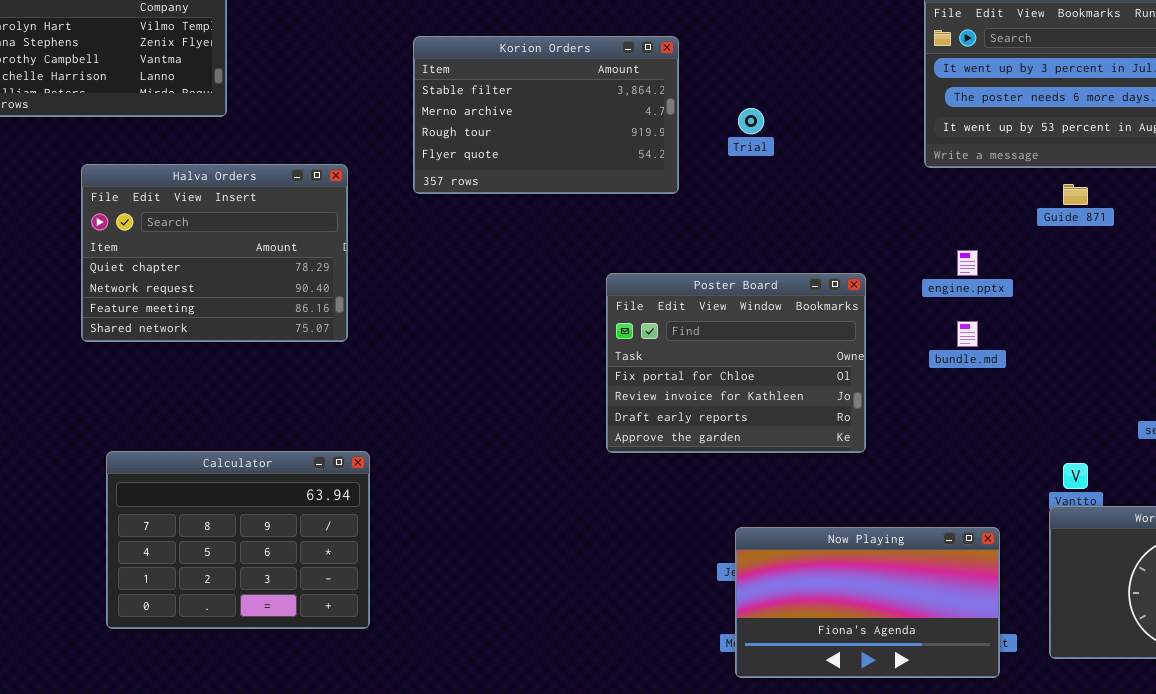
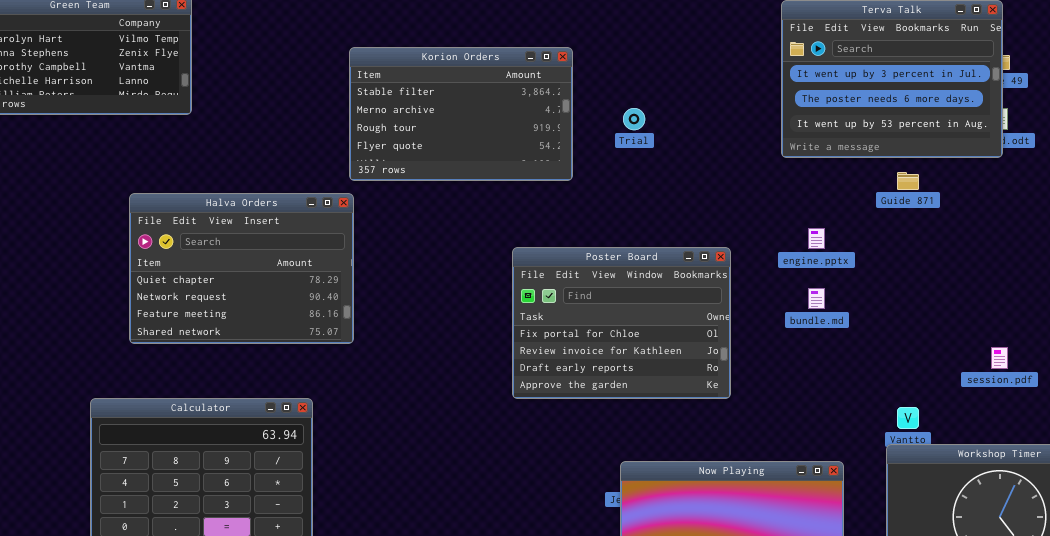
Halva Orders: [81,164,348,342] -> [129,193,354,344], moved

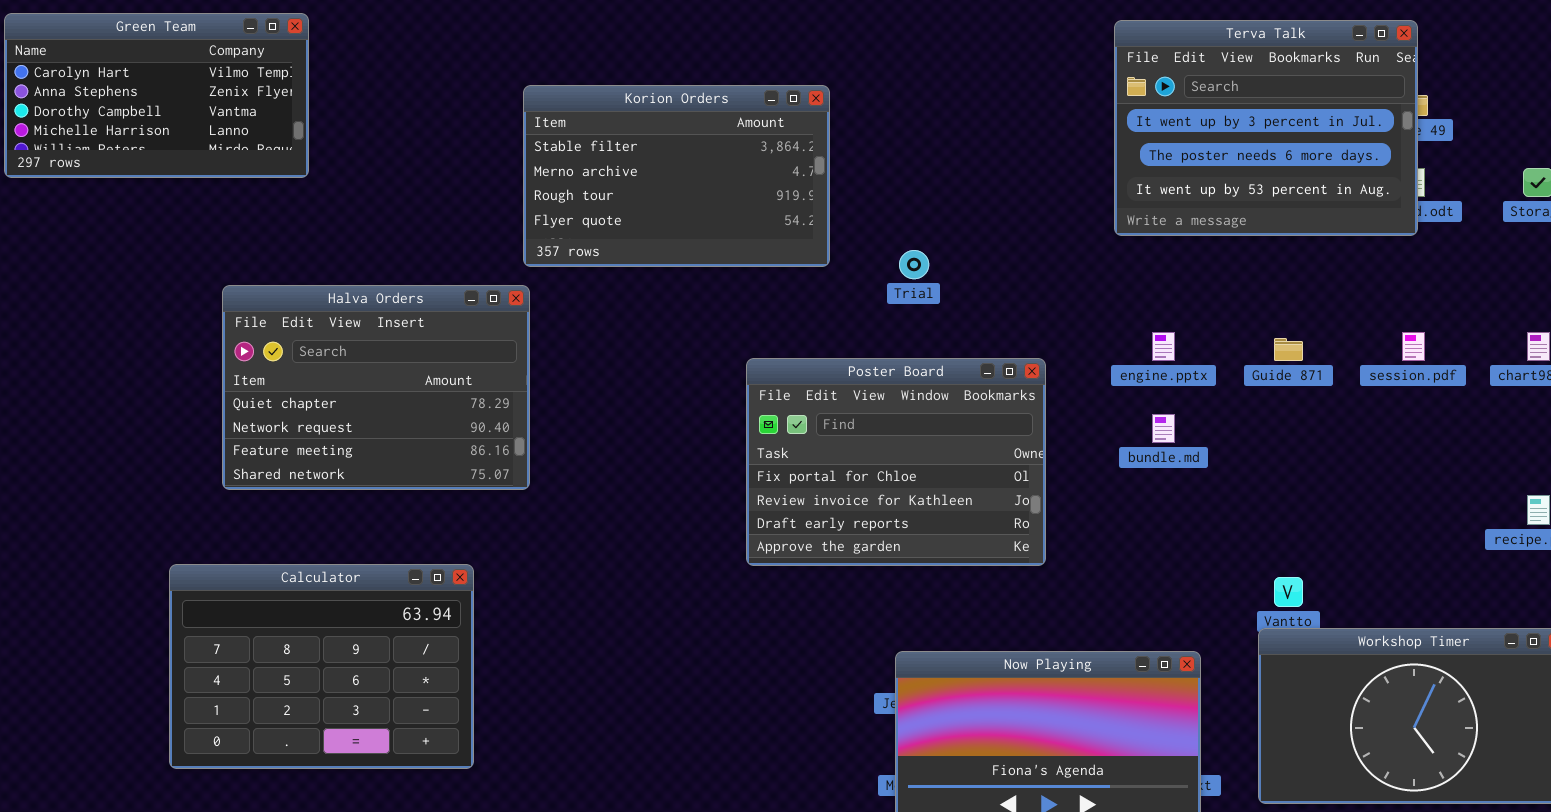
Trial: [623,108,645,130] -> [899,250,929,279], moved
Guide 871: [897,172,919,190] -> [1274,338,1303,361], moved
session.pdf: [991,347,1008,369] -> [1402,332,1425,361], moved

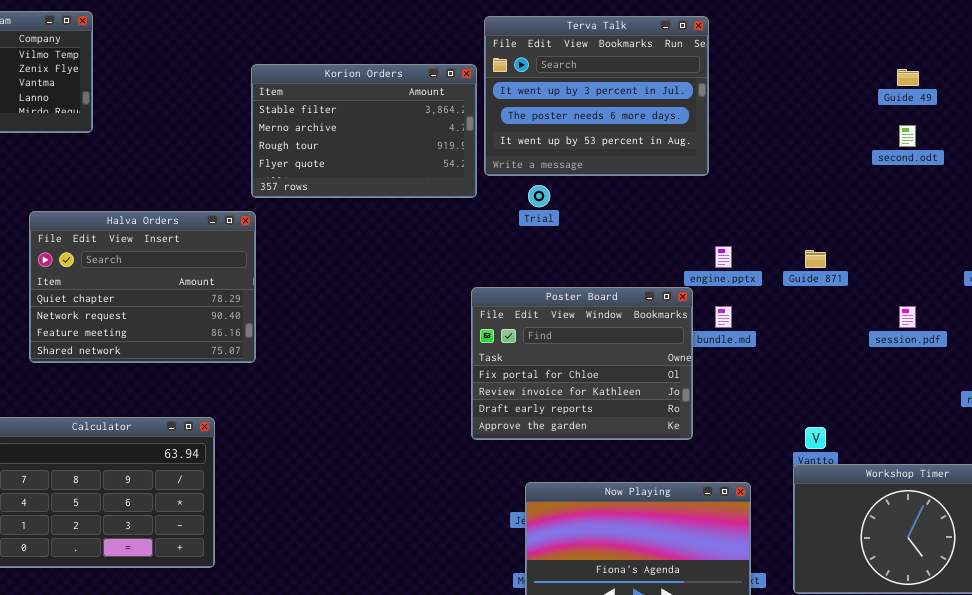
Terva Talk: [1114,20,1418,236] -> [484,16,709,176], moved
session.pdf: [1402,332,1425,361] -> [899,306,916,328], moved
Poster Board: [746,358,1046,566] -> [471,287,693,440], moved

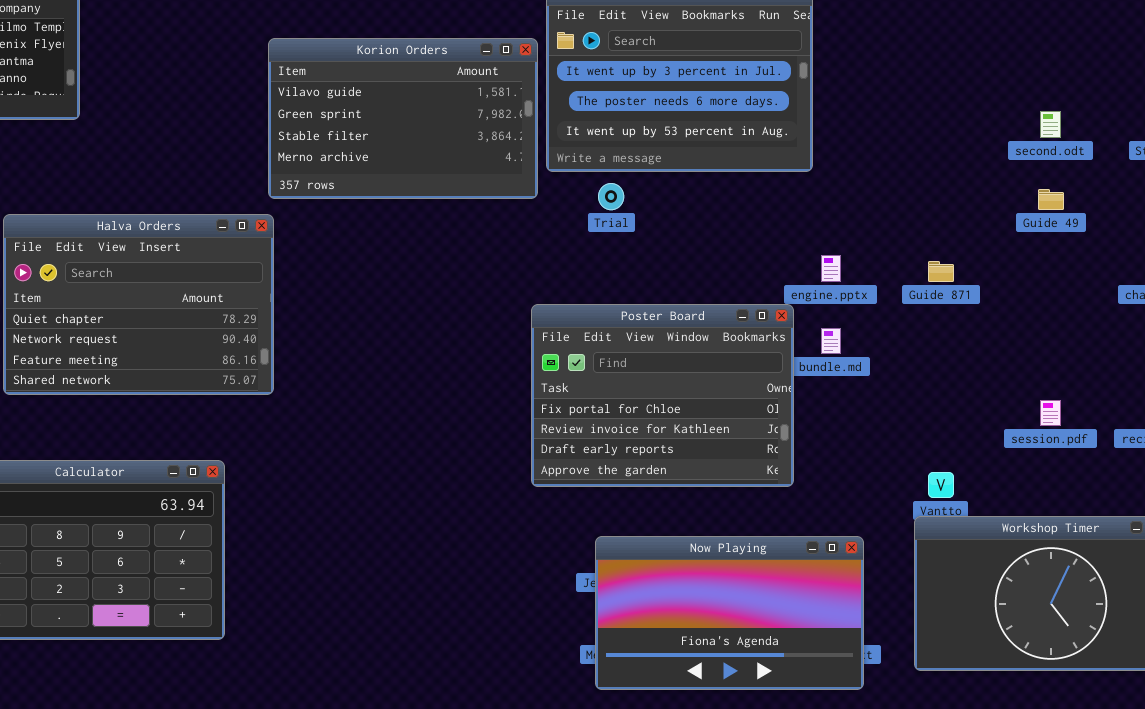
Korion Orders: [251,64,477,198] -> [268,38,538,199], scrolled up 2 rows
Guide 49: [897,69,919,86] -> [1038,189,1064,210], moved
session.pdf: [899,306,916,328] -> [1040,400,1061,426], moved

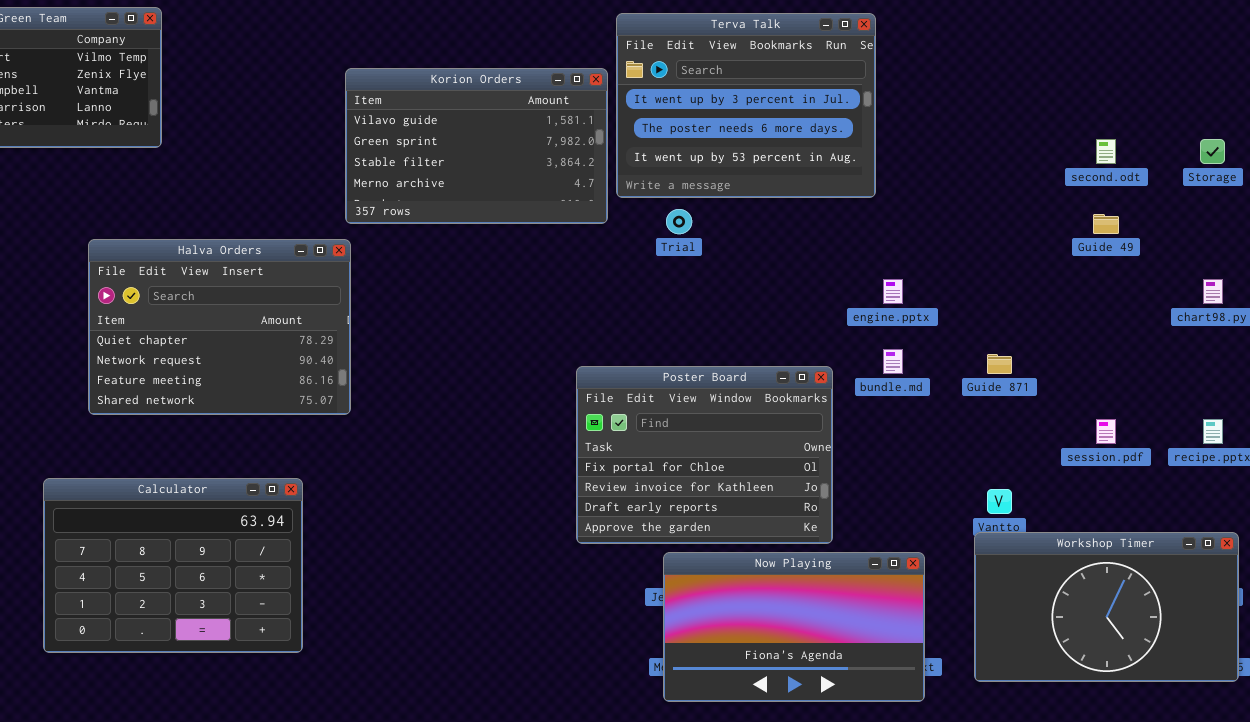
Guide 871: [928,261,954,282] -> [987,354,1012,374], moved
Poster Board: [531,304,794,487] -> [576,366,833,544], moved

